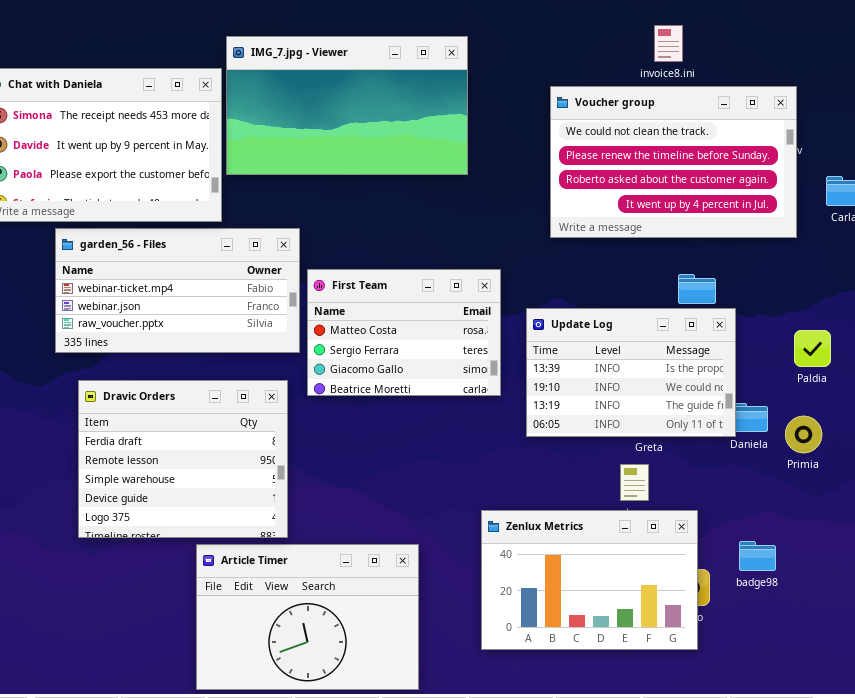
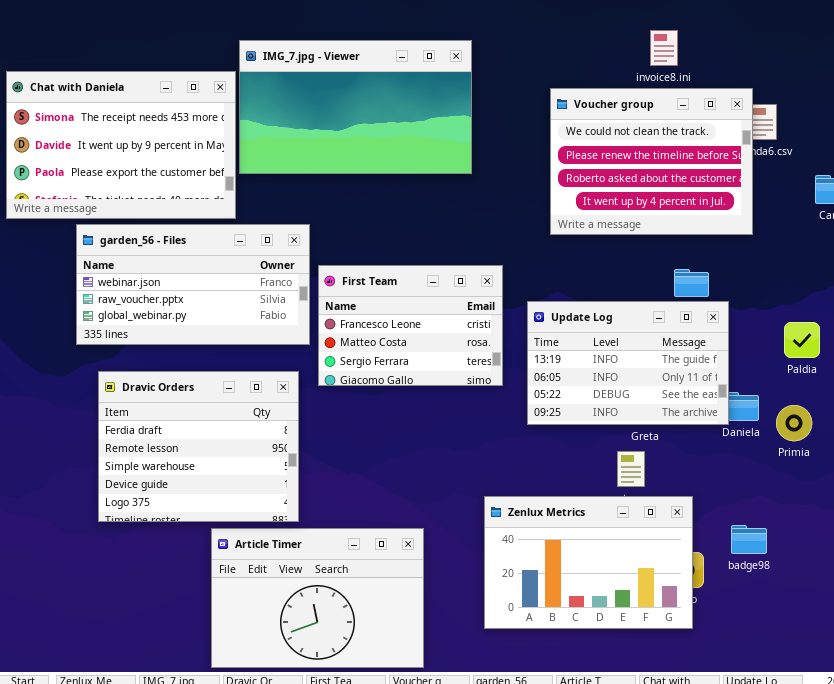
Voucher group: [550,86,797,238] -> [550,88,753,235], resized
garden_56 - Files: [55,228,300,353] -> [76,224,310,345], scrolled down 1 row
First Team: [307,269,501,396] -> [318,265,503,386], scrolled up 1 row
Update Log: [526,308,736,437] -> [527,301,729,425], scrolled down 2 rows

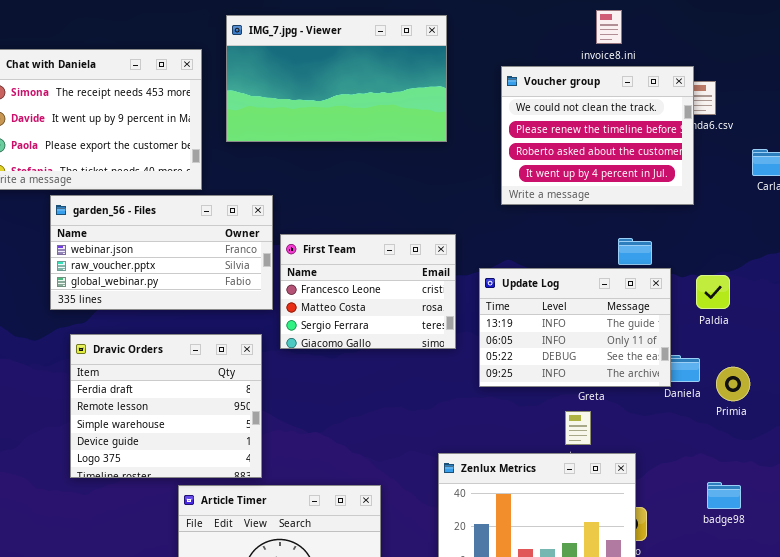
IMG_7.jpg - Viewer: [239,40,472,174] -> [226,15,447,142], moved
Paldia: [784,322,820,358] -> [696,275,730,309], moved
badge98: [731,525,767,554] -> [707,482,741,509], moved

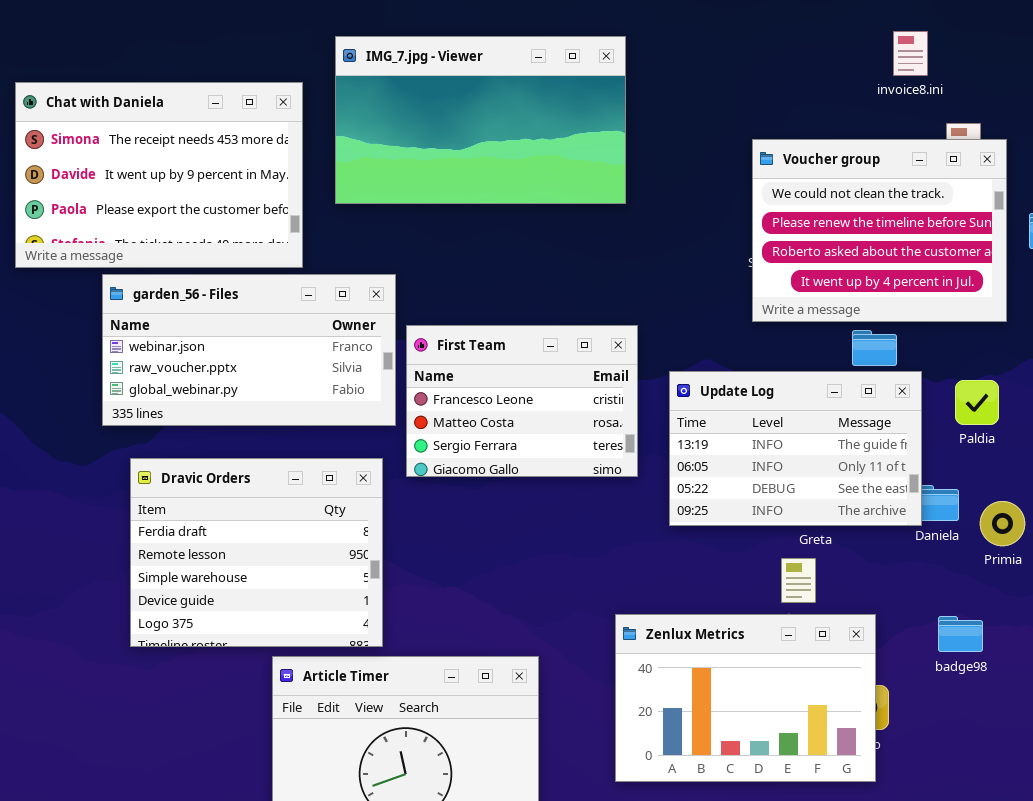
invoice8.ini: [596,10,622,44] -> [893,31,928,76], moved
Voucher group: [501,66,694,205] -> [752,139,1007,322], moved
badge98: [707,482,741,509] -> [938,616,983,652], moved

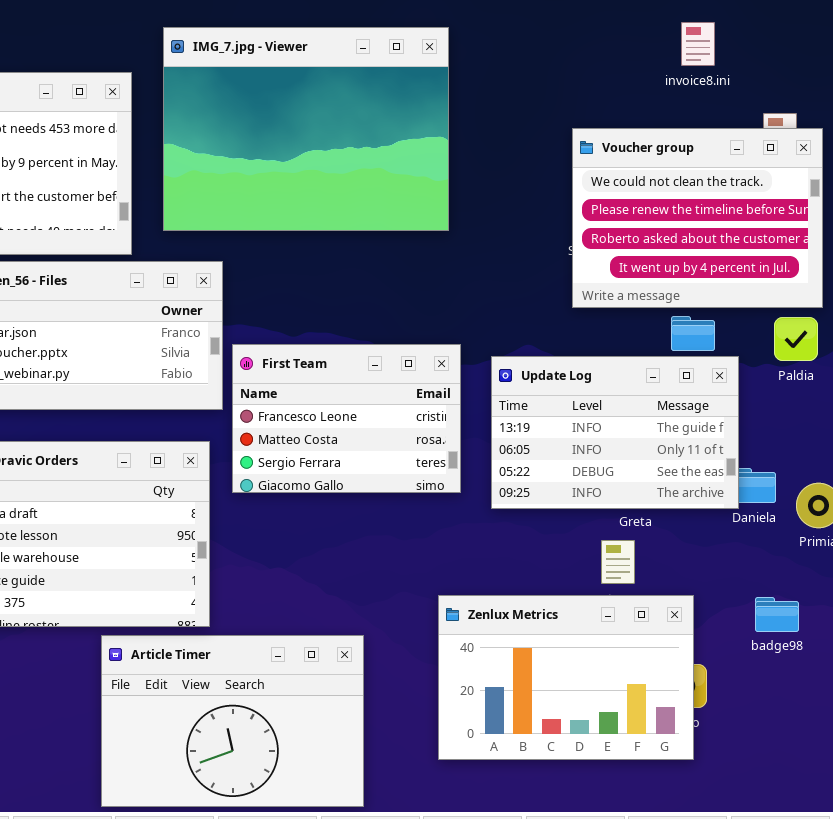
invoice8.ini: [893,31,928,76] -> [681,22,715,66], moved
IMG_7.jpg - Viewer: [335,36,626,204] -> [163,27,449,231], resized
First Team: [406,325,638,477] -> [232,344,461,493], moved
Paldia: [955,380,999,425] -> [774,317,818,361], moved

